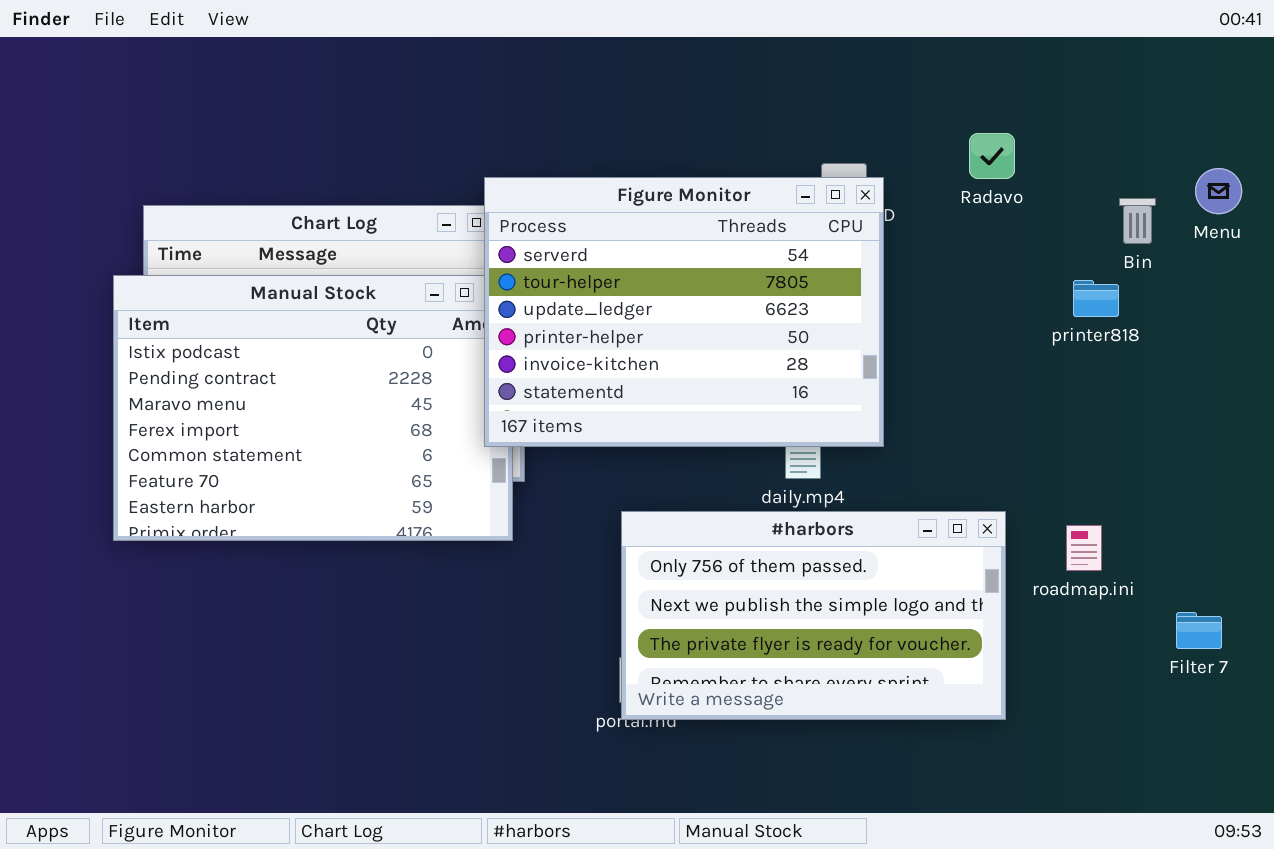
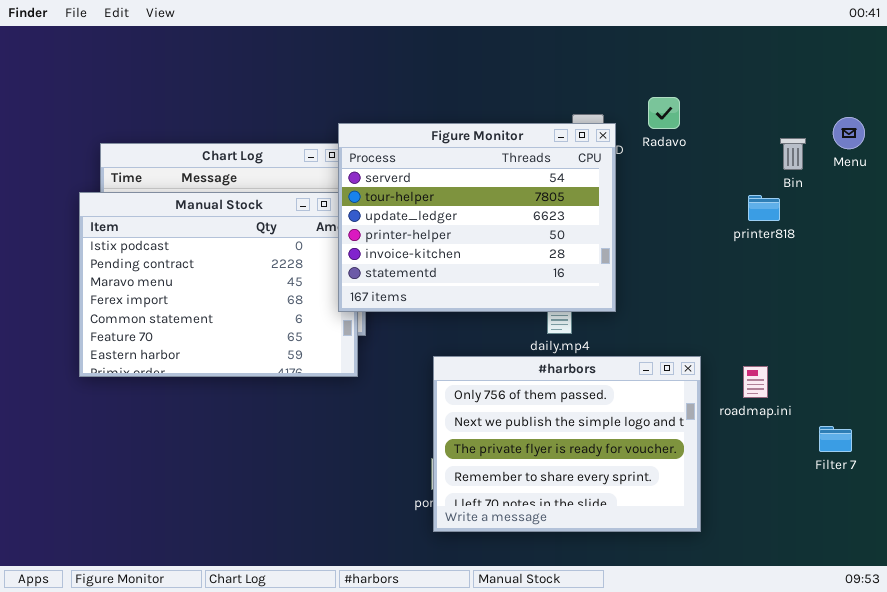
Radavo: [969,133,1015,179] -> [648,97,680,129], moved
#harbors: [621,511,1006,720] -> [433,356,701,532], resized

